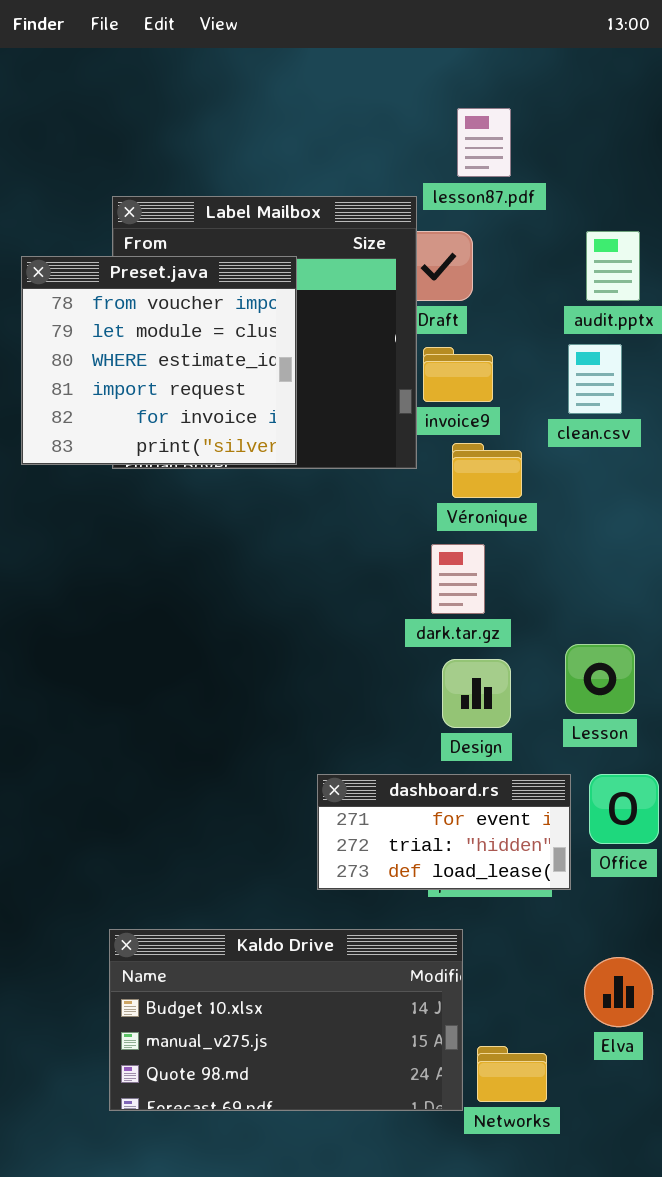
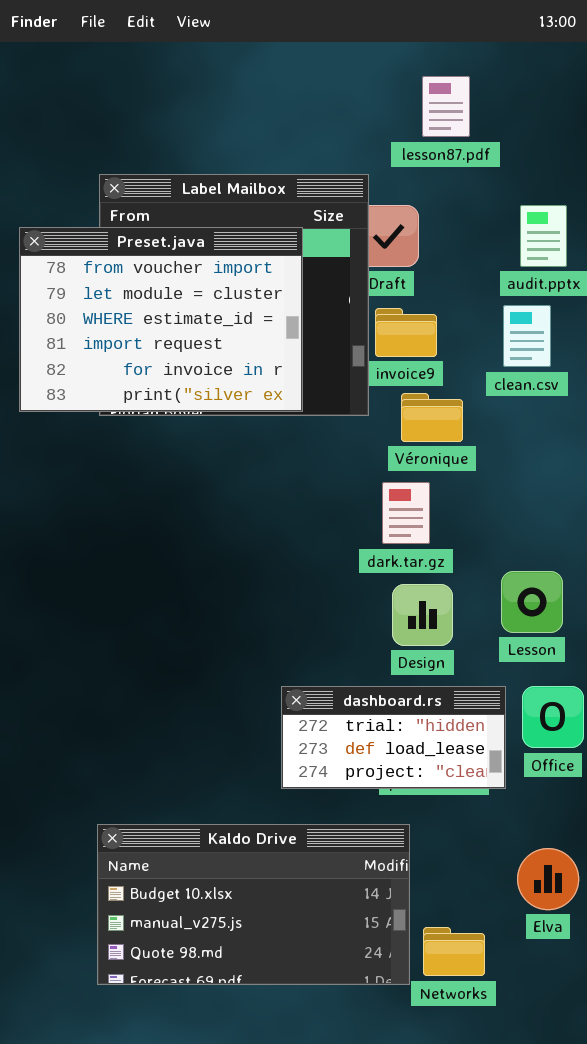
lesson87.pdf: [457,108,511,177] -> [422,76,470,137], moved
Preset.java: [21,256,297,465] -> [19,227,303,412], resized
dashboard.rs: [317,774,571,890] -> [281,686,506,789], scrolled down 1 row

